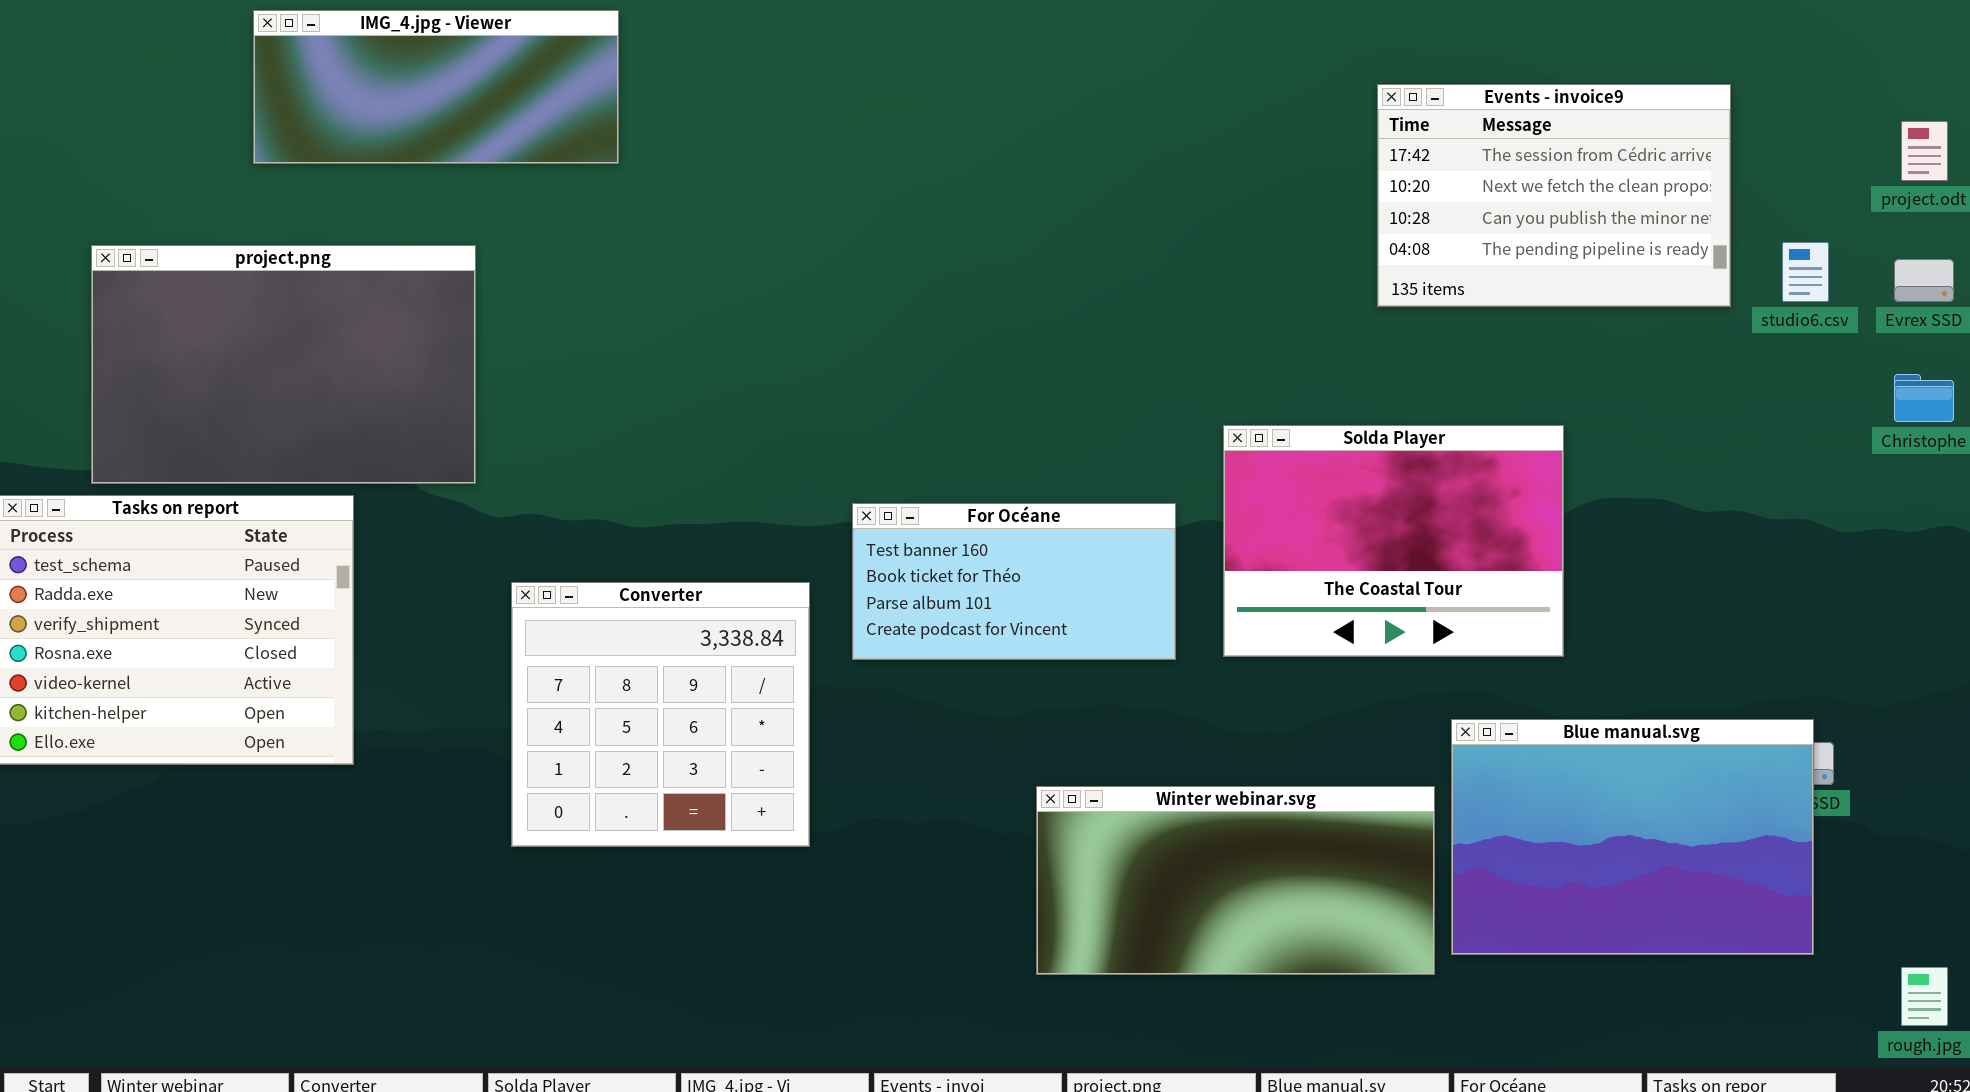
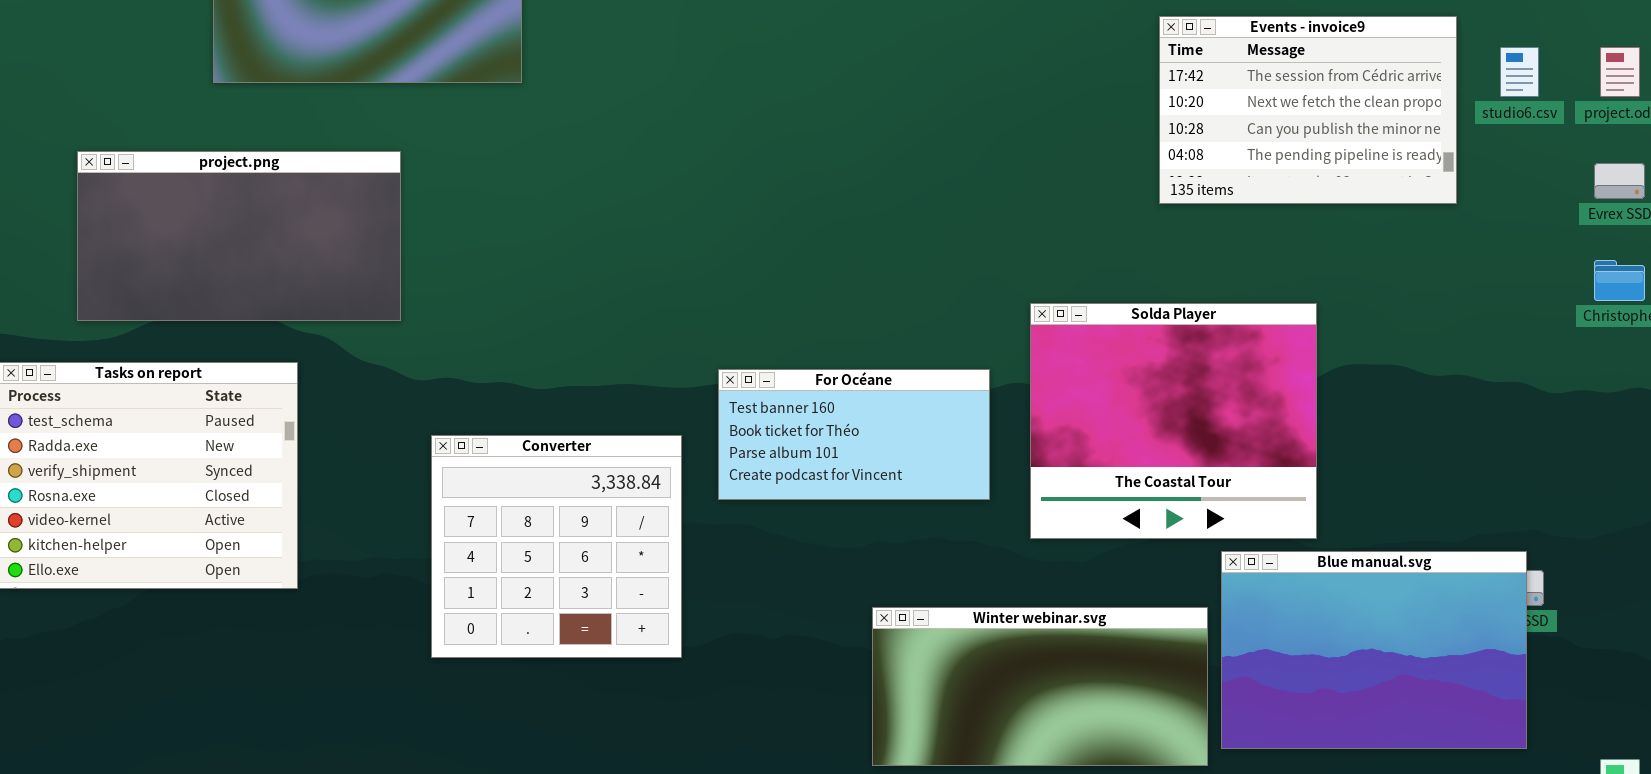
studio6.csv: [1782,242,1829,302] -> [1500,47,1539,97], moved
project.png: [91,245,476,484] -> [77,151,401,321], resized
Solda Player: [1223,425,1564,657] -> [1030,303,1317,539], resized

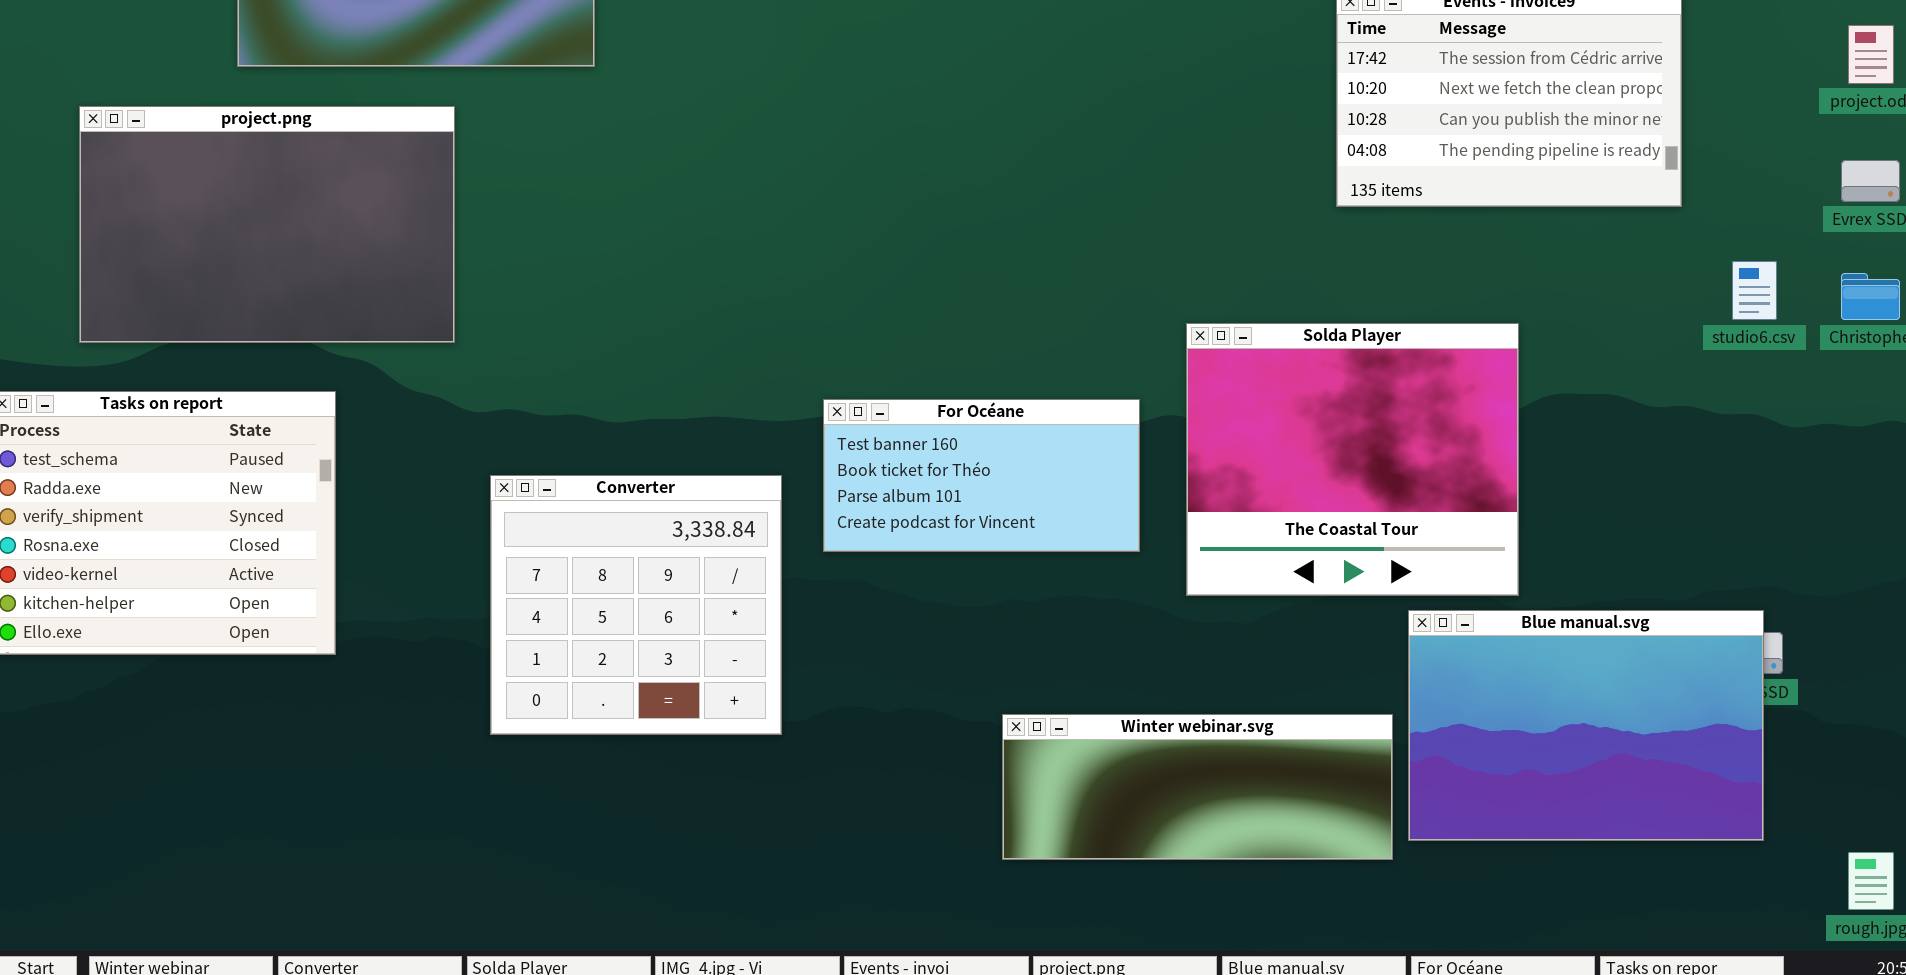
studio6.csv: [1500,47,1539,97] -> [1732,261,1777,320], moved
project.png: [77,151,401,321] -> [79,106,455,343], resized
Winter webinar.svg: [872,607,1208,766] -> [1002,714,1393,860], resized

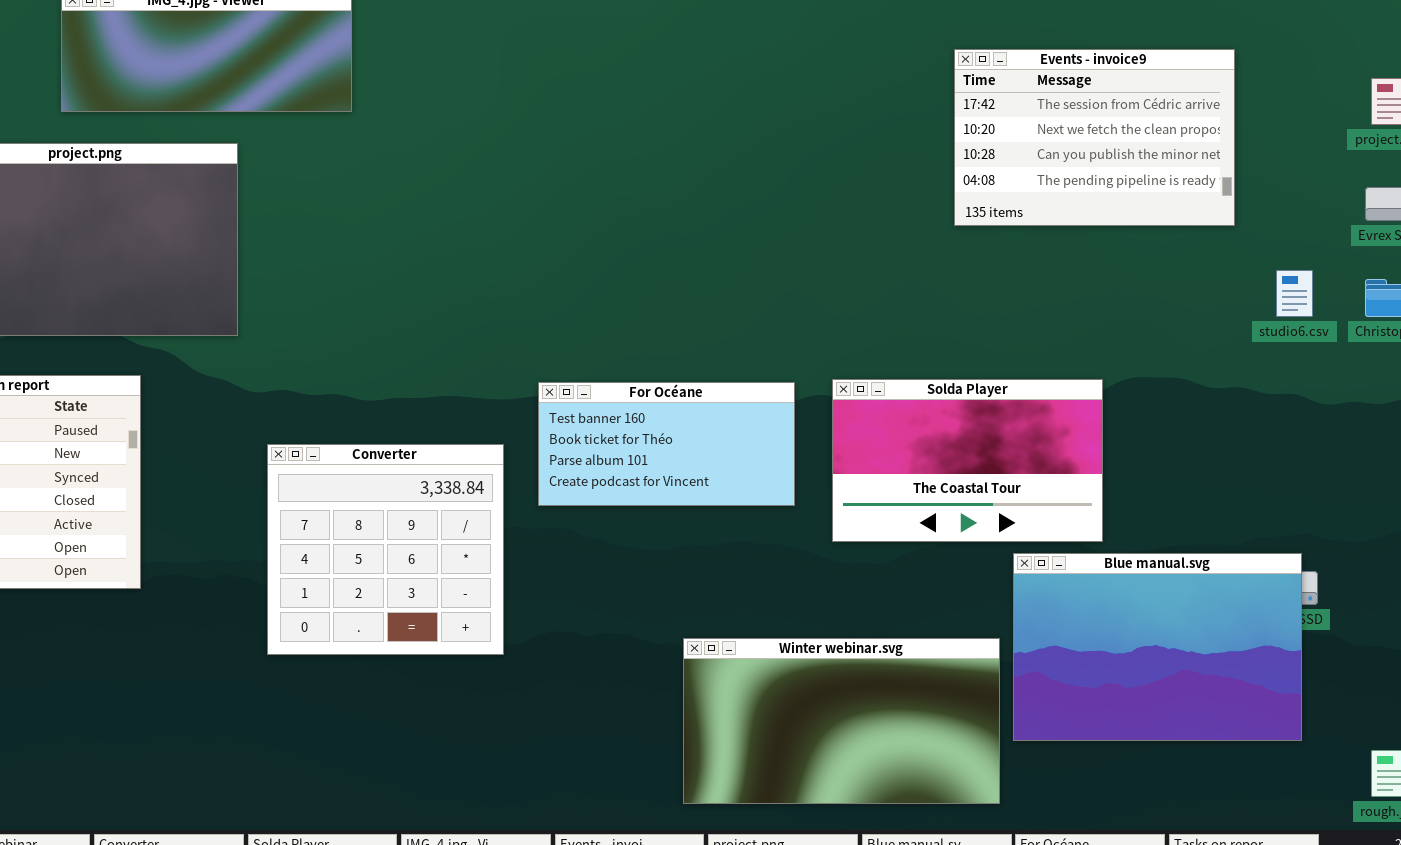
Solda Player: [1186,323,1519,596] -> [832,379,1103,542], resized
Winter webinar.svg: [1002,714,1393,860] -> [683,638,1000,804], resized

